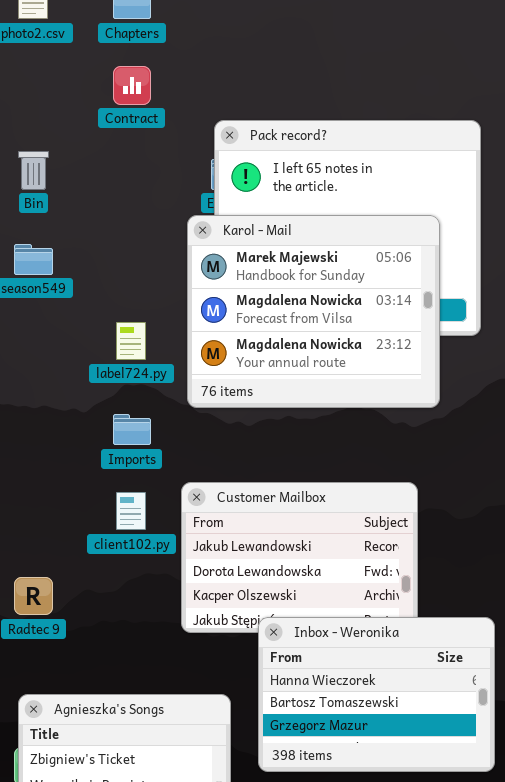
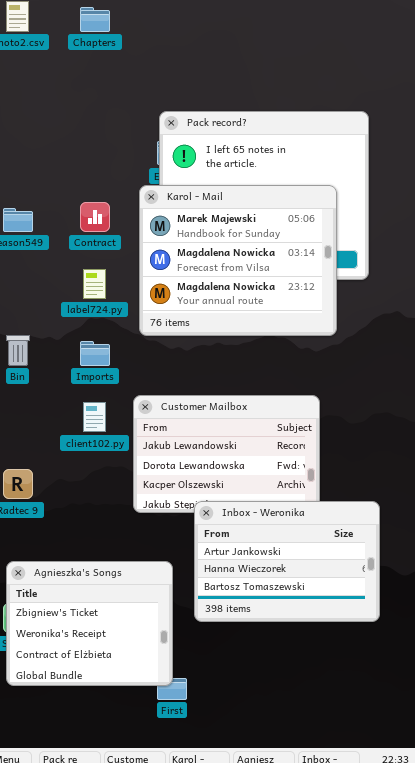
Contract: [113,66,151,105] -> [80,202,110,232], moved
Bin: [18,151,49,190] -> [6,335,30,366], moved
Inbox - Weronika: [258,617,495,772] -> [194,501,380,622], scrolled up 1 row

